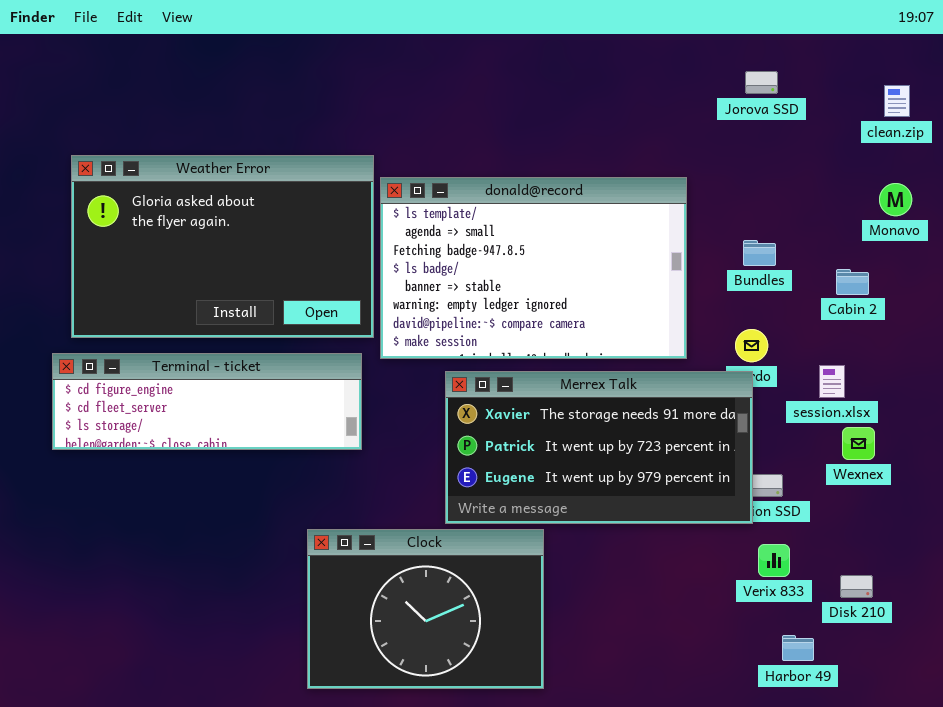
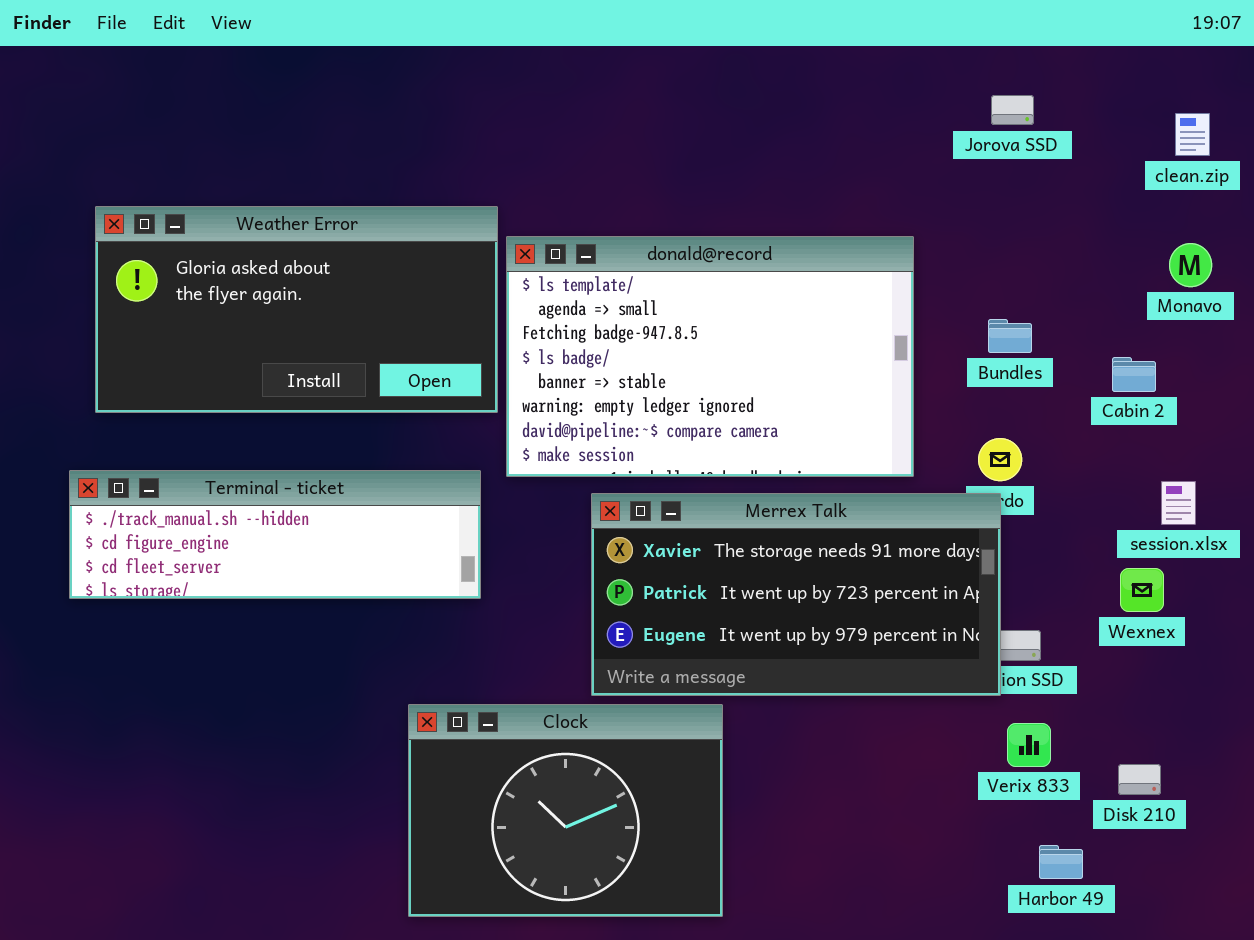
Weather Error: [71,155,374,338] -> [95,206,498,413], resized
Terminal - ticket: [52,353,362,450] -> [69,470,481,599], scrolled up 1 row
session.xlsx: [819,365,845,398] -> [1161,481,1196,525], moved

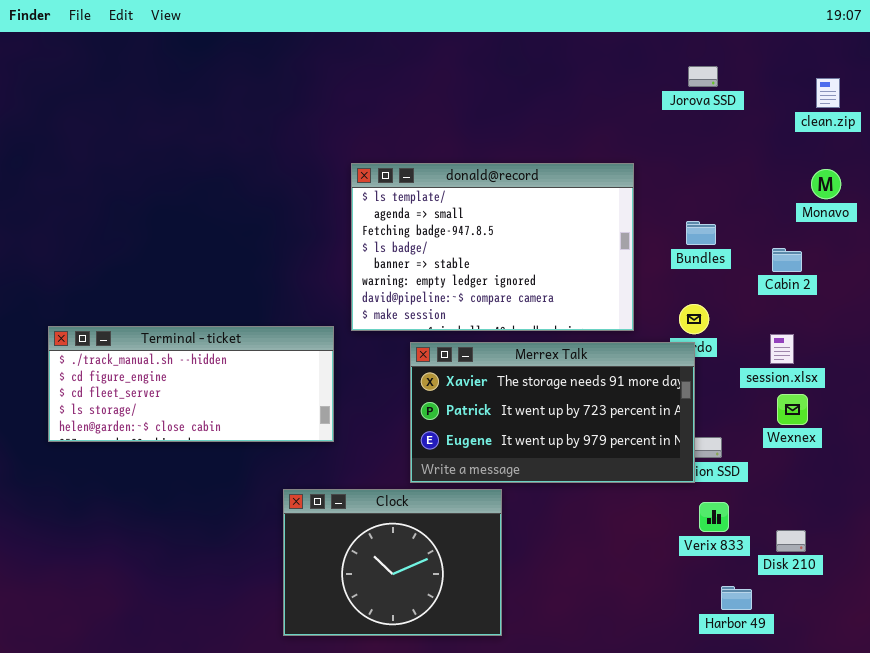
Weather Error: [95,206,498,413] -> none, closed
Terminal - ticket: [69,470,481,599] -> [48,326,334,442], resized
session.xlsx: [1161,481,1196,525] -> [770,334,794,364], moved

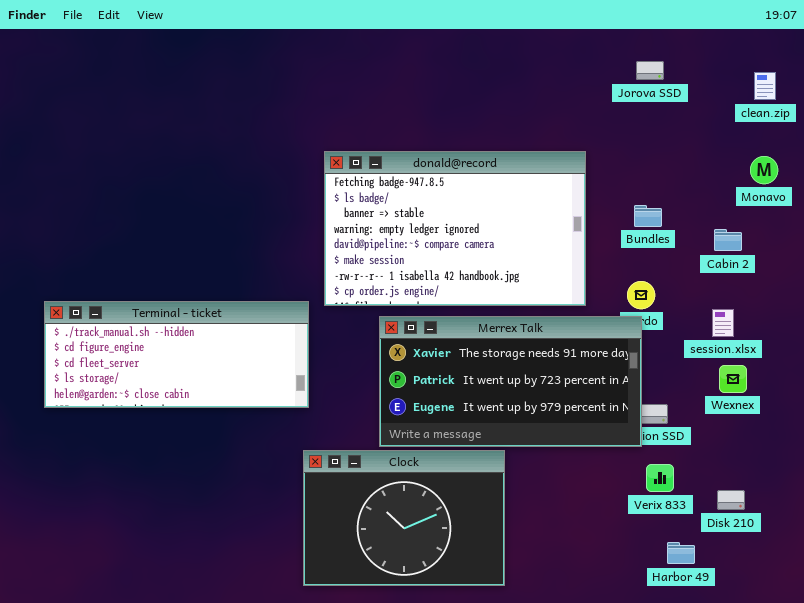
donald@record: [351,163,634,331] -> [324,151,586,306], scrolled down 2 rows
Clock: [283,489,502,636] -> [303,450,505,586], moved

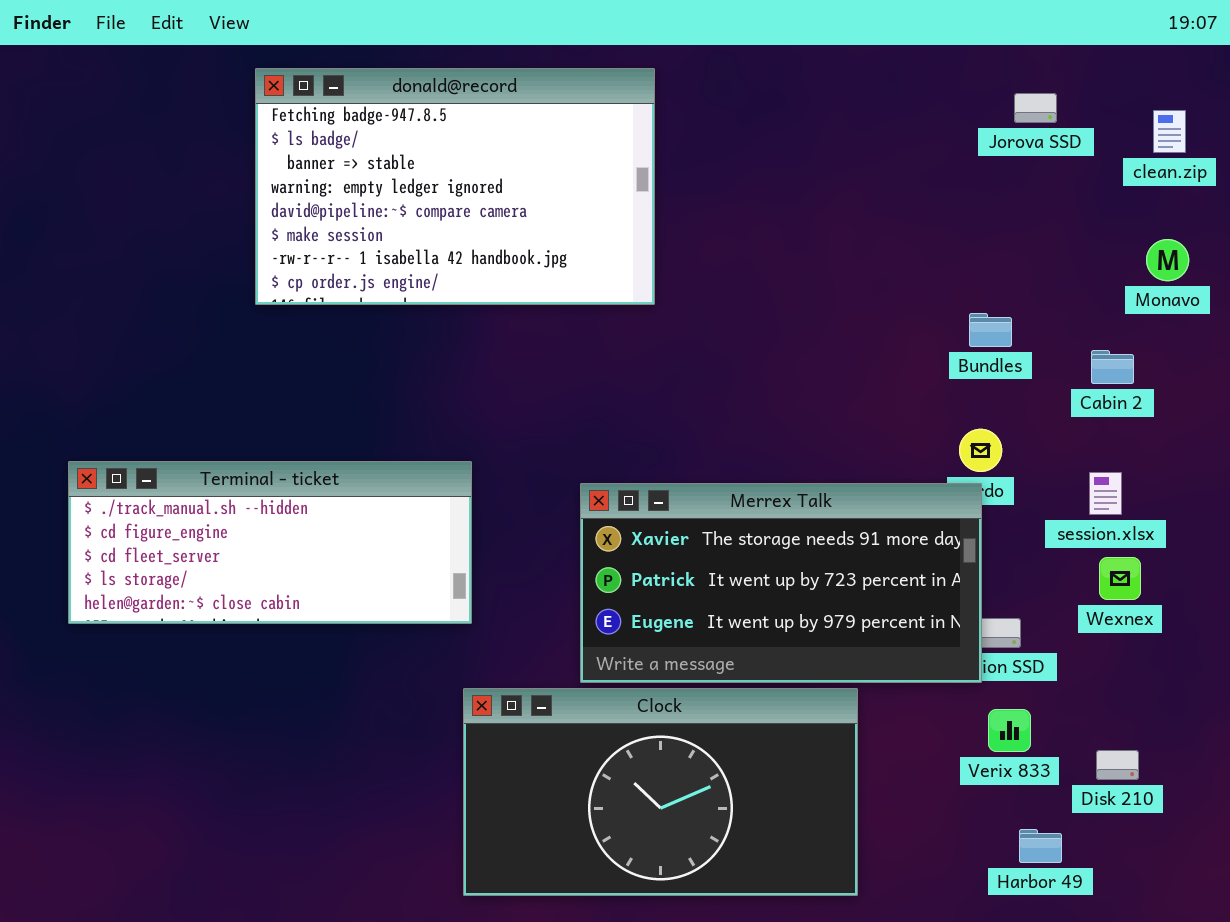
Jorova SSD: [636,61,664,80] -> [1014,93,1057,123], moved
donald@record: [324,151,586,306] -> [255,68,655,305], moved
Clock: [303,450,505,586] -> [463,688,858,896], resized

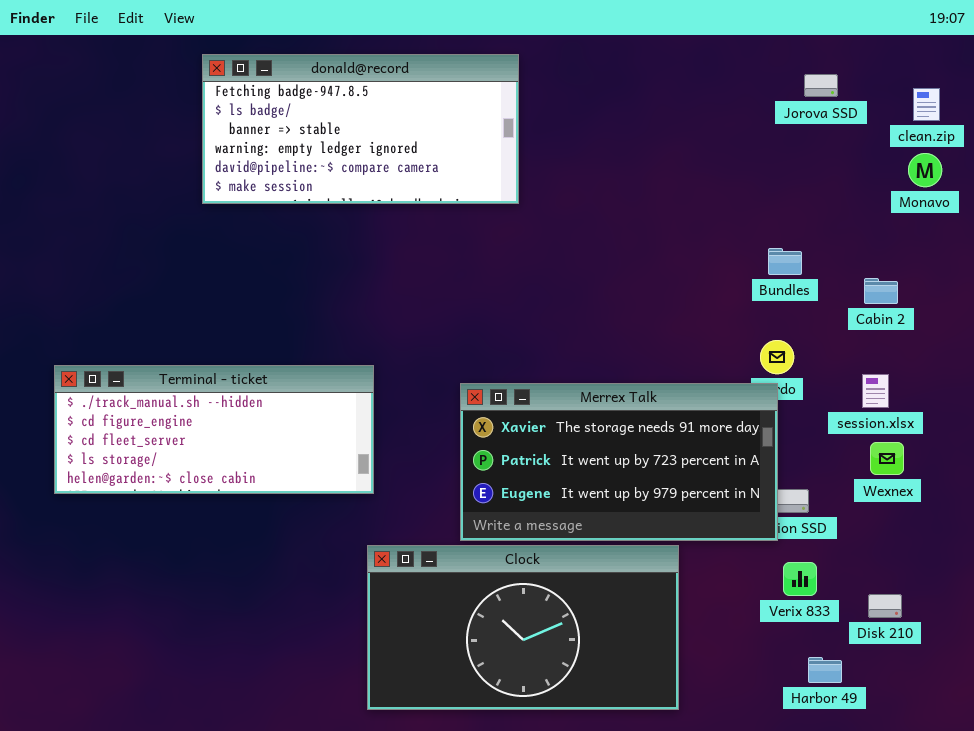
donald@record: [255,68,655,305] -> [202,54,519,204], resized
Monavo: [1146,239,1189,281] -> [908,153,942,187], moved

